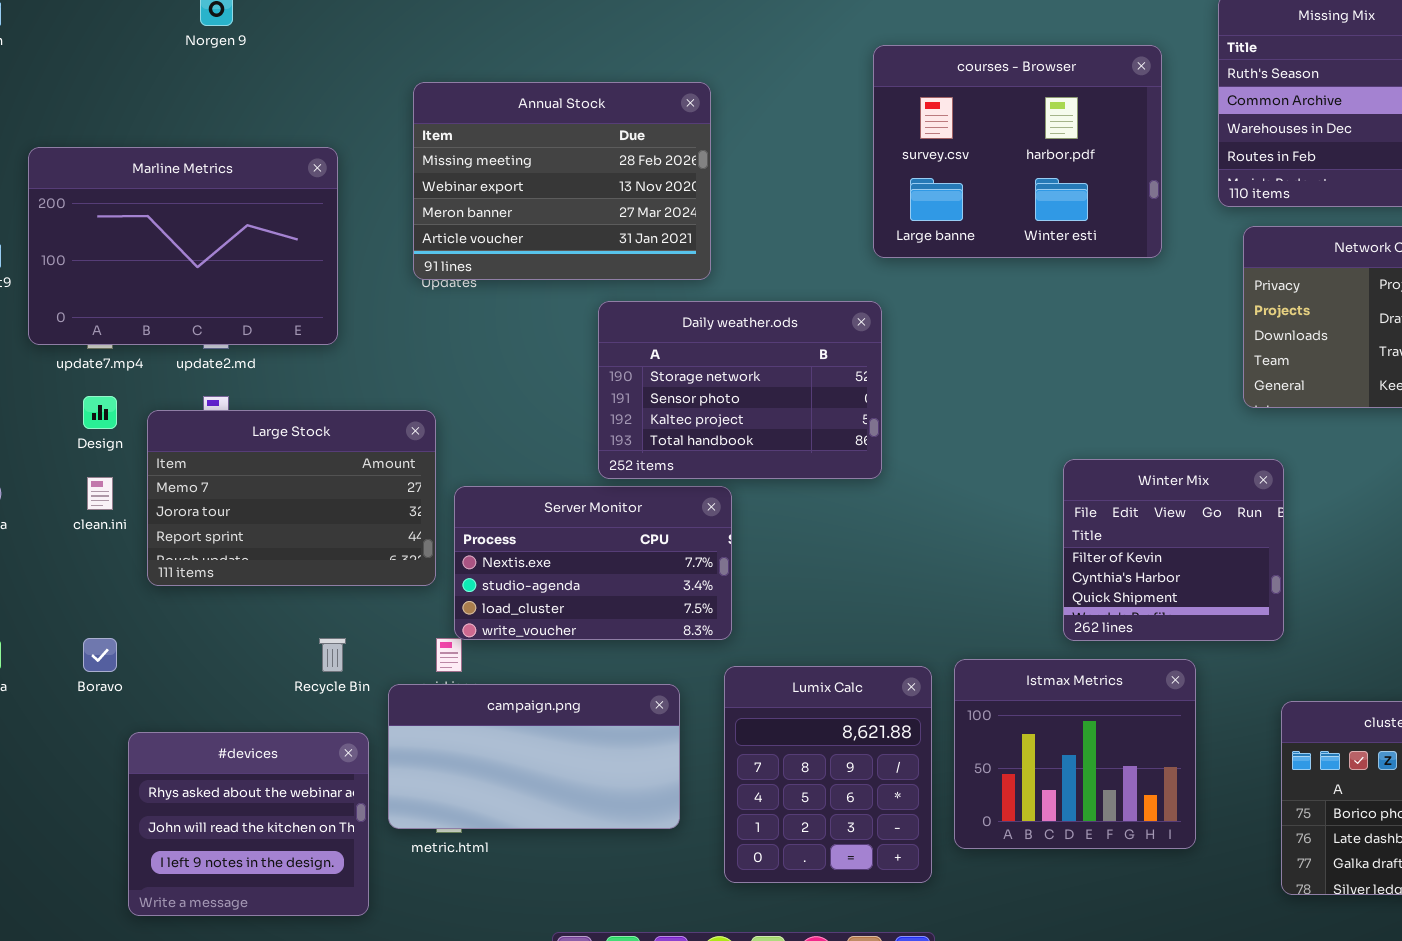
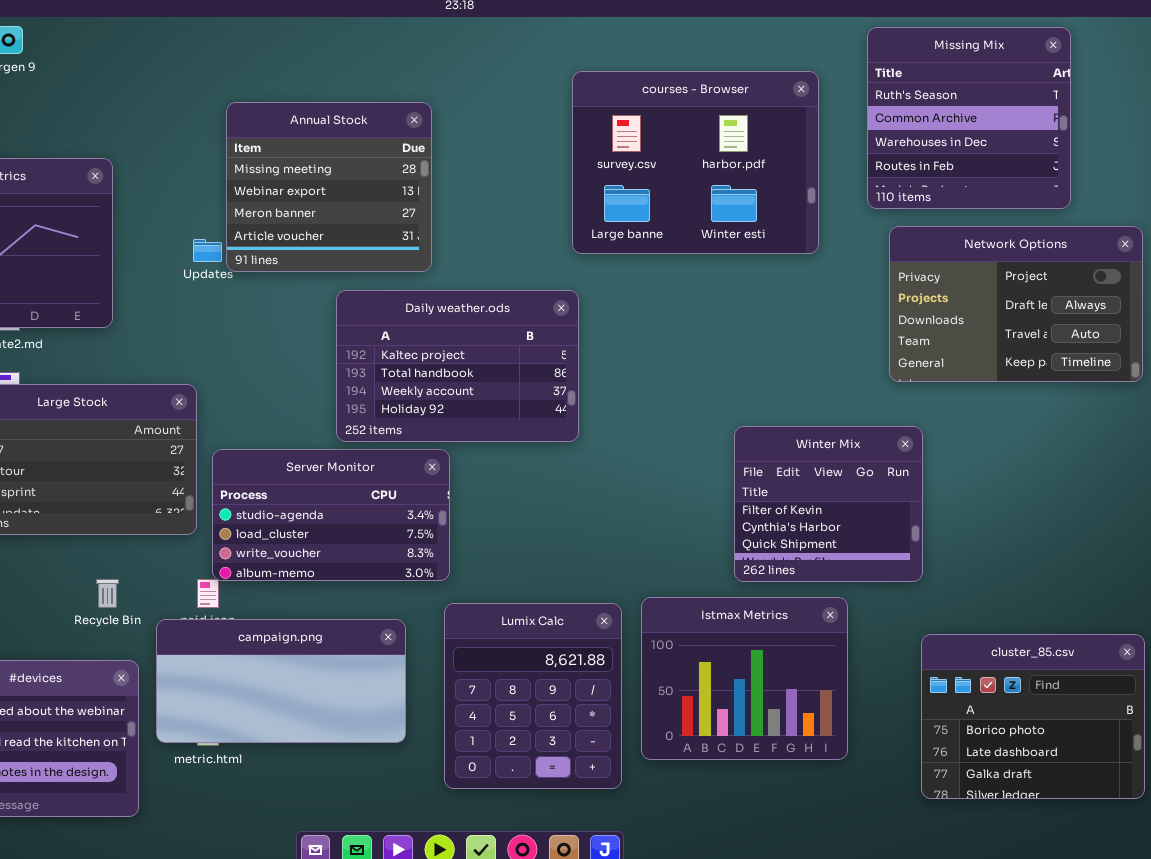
Annual Stock: [413,82,711,280] -> [226,102,432,272], resized
Daily weather.ods: [598,301,882,479] -> [336,290,579,442], scrolled down 2 rows
Server Monitor: [454,486,732,640] -> [212,449,450,581], scrolled down 1 row

